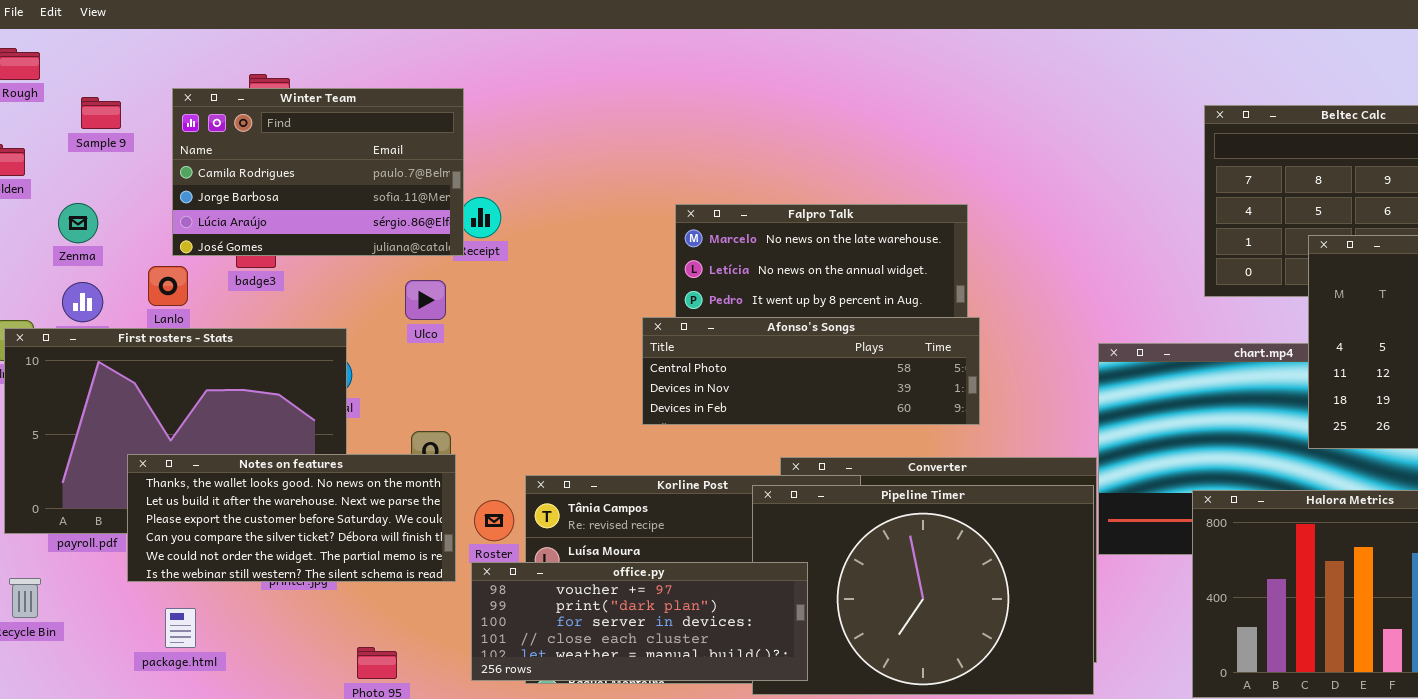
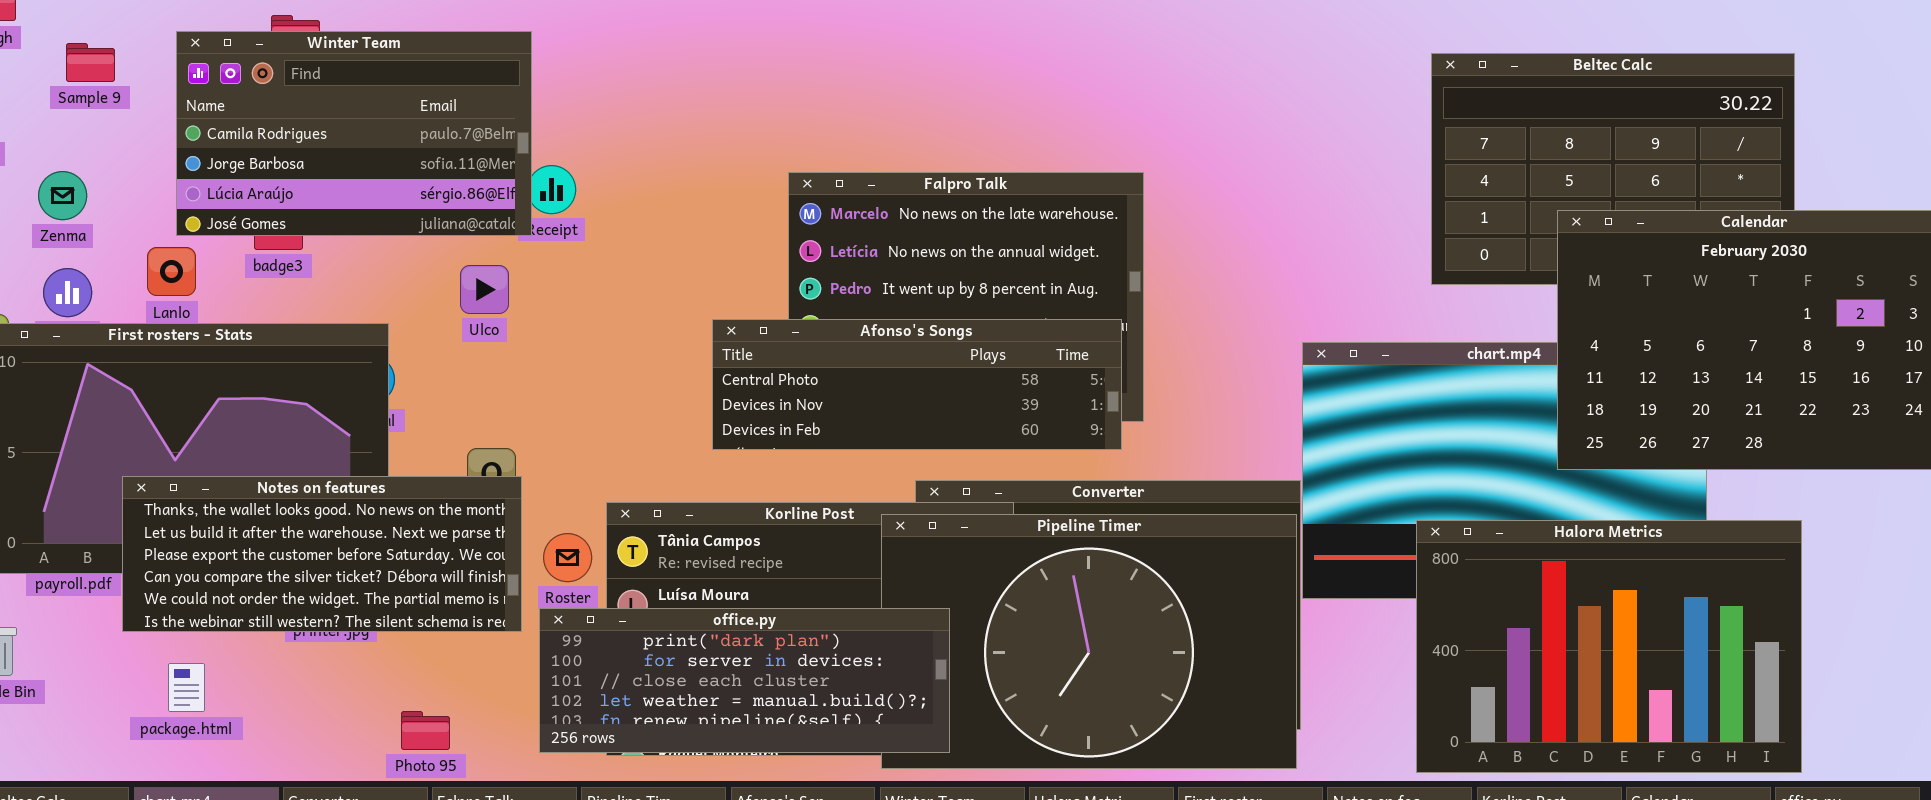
Afonso's Songs: [642,317,980,425] -> [712,319,1122,450], moved
office.py: [471,562,808,681] -> [539,608,950,753], scrolled down 1 row

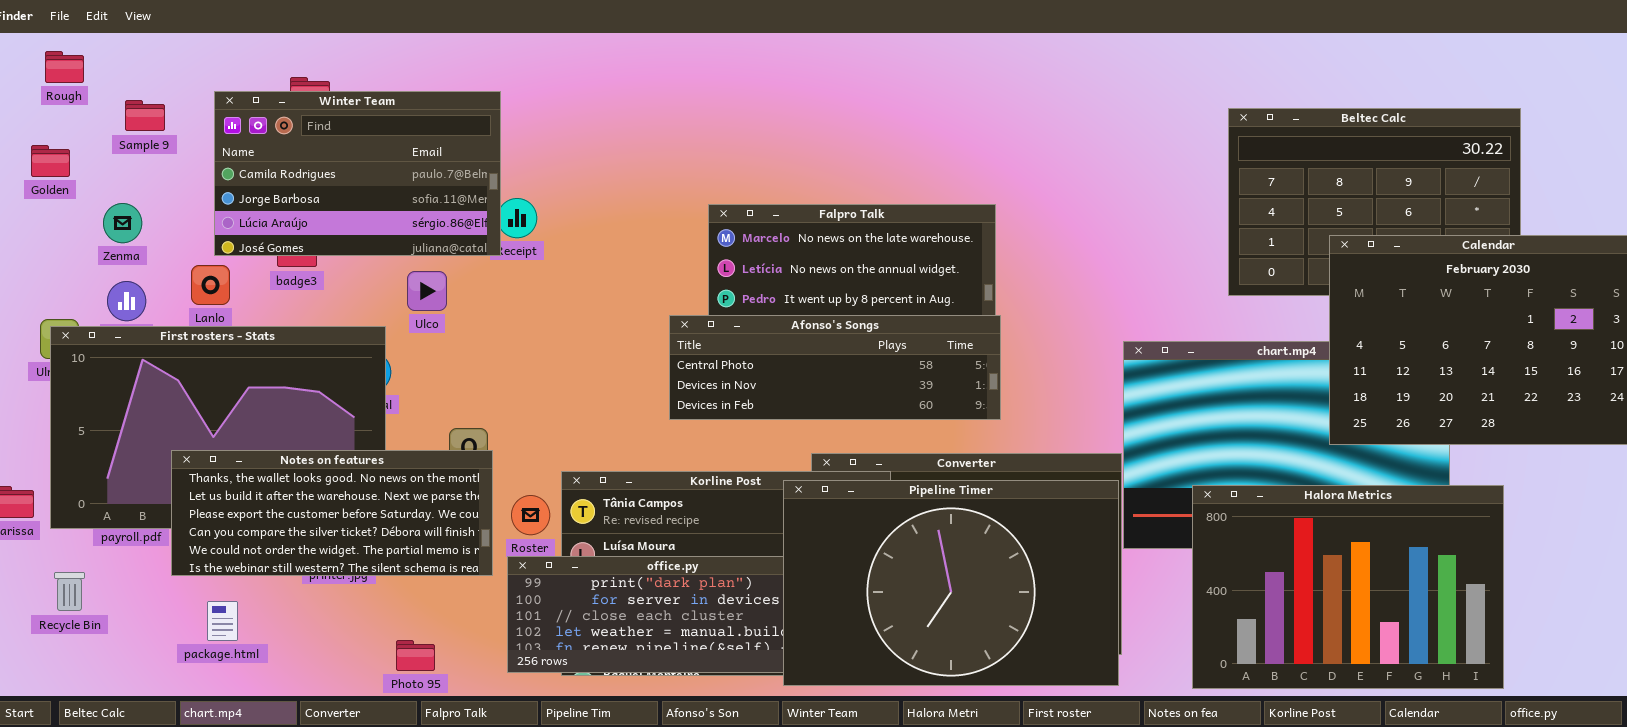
Ulco: [460,265,509,314] -> [407,271,447,311], moved
Afonso's Songs: [712,319,1122,450] -> [669,315,1001,420], moved
Pipeline Timer: [881,514,1297,769] -> [783,480,1119,686], raised
Halora Metrics: [1416,520,1802,773] -> [1192,485,1504,689], moved

